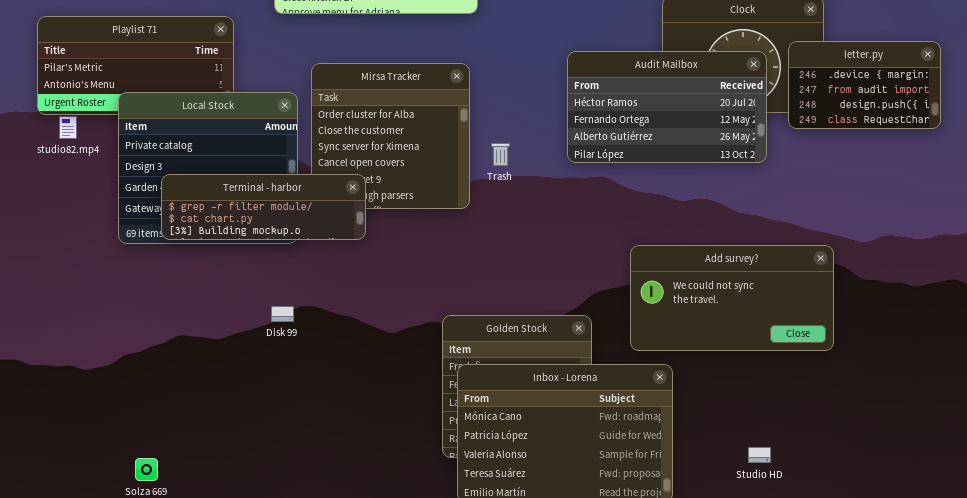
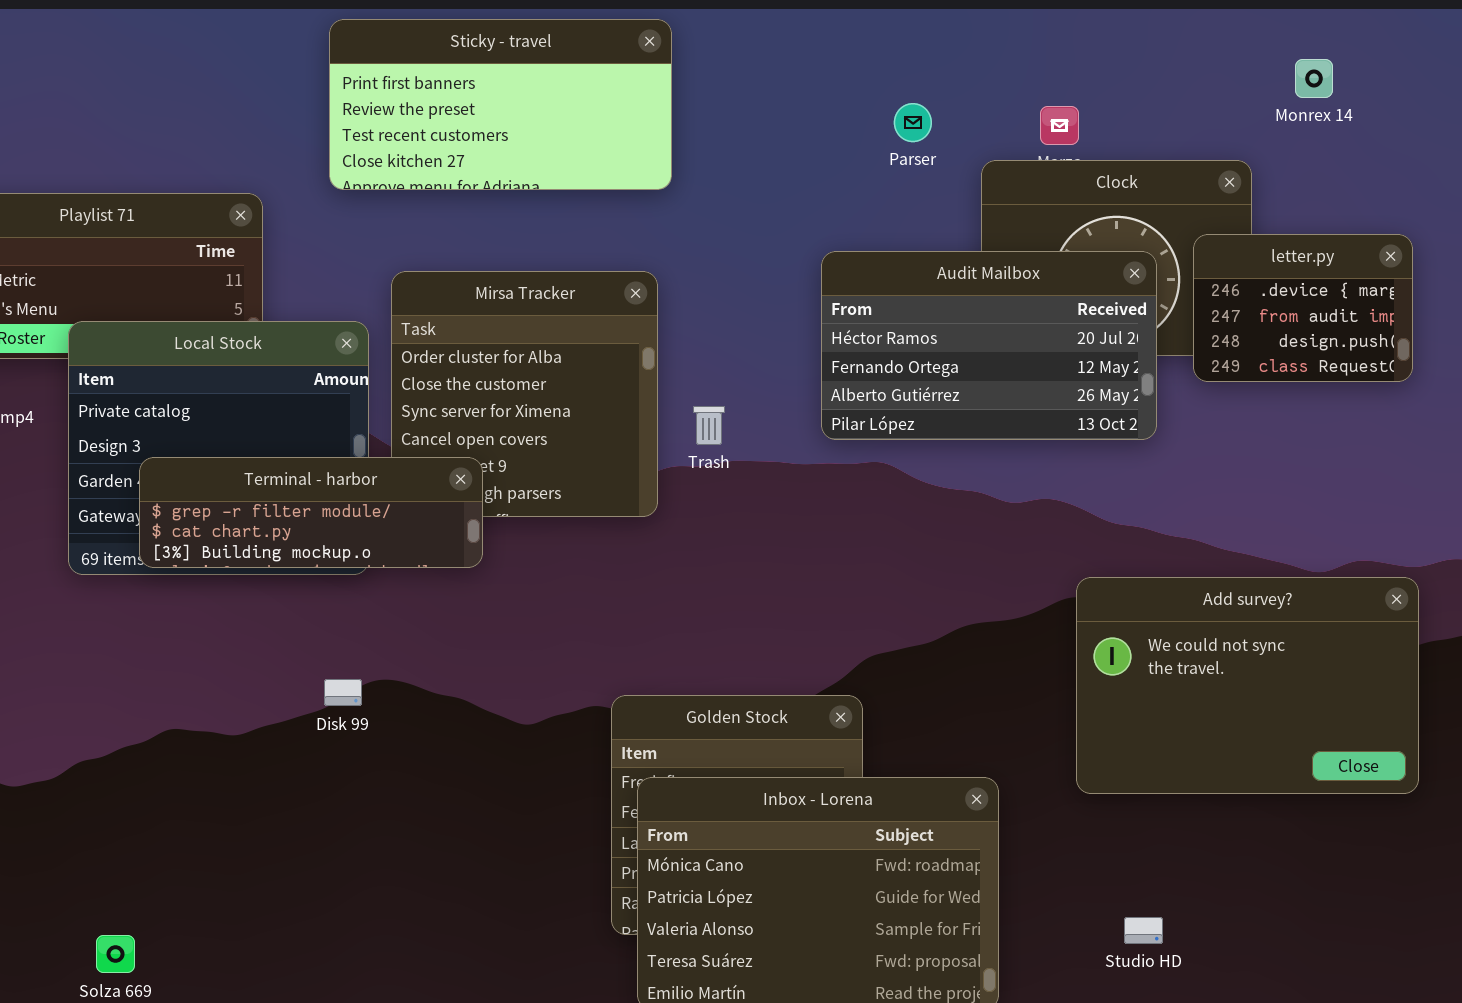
letter.py: [788,41,941,129] -> [1193,234,1413,382], resized
Add survey?: [630,245,834,351] -> [1076,577,1419,794], moved, resized

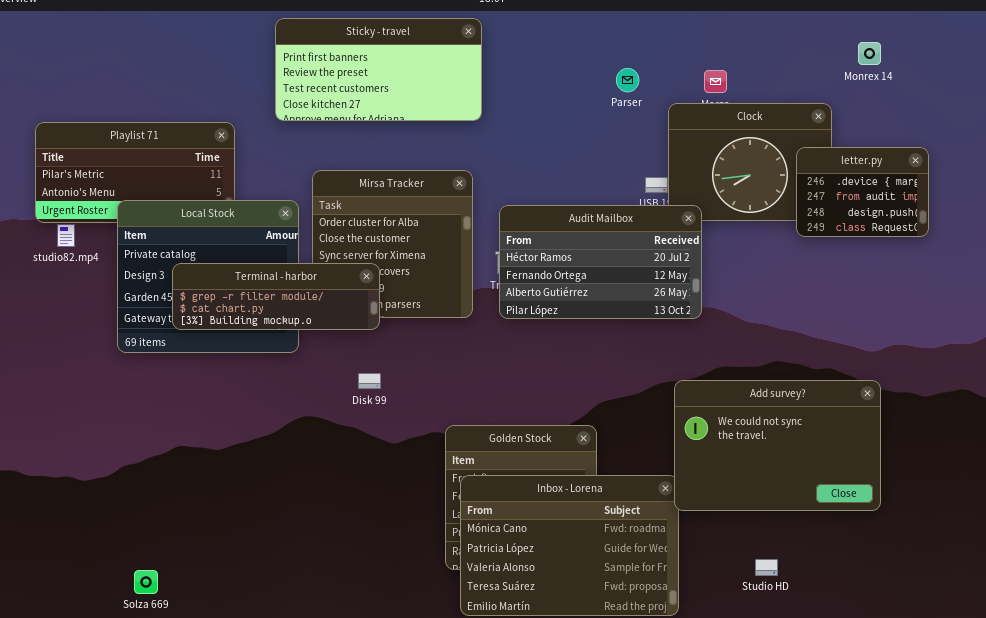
Audit Mailbox: [821,251,1157,440] -> [499,205,702,319], moved
Terminal - harbor: [139,457,483,568] -> [172,263,380,330], moved
Add survey?: [1076,577,1419,794] -> [674,380,881,511], moved
Disk 99: [324,679,362,706] -> [358,373,381,389], moved

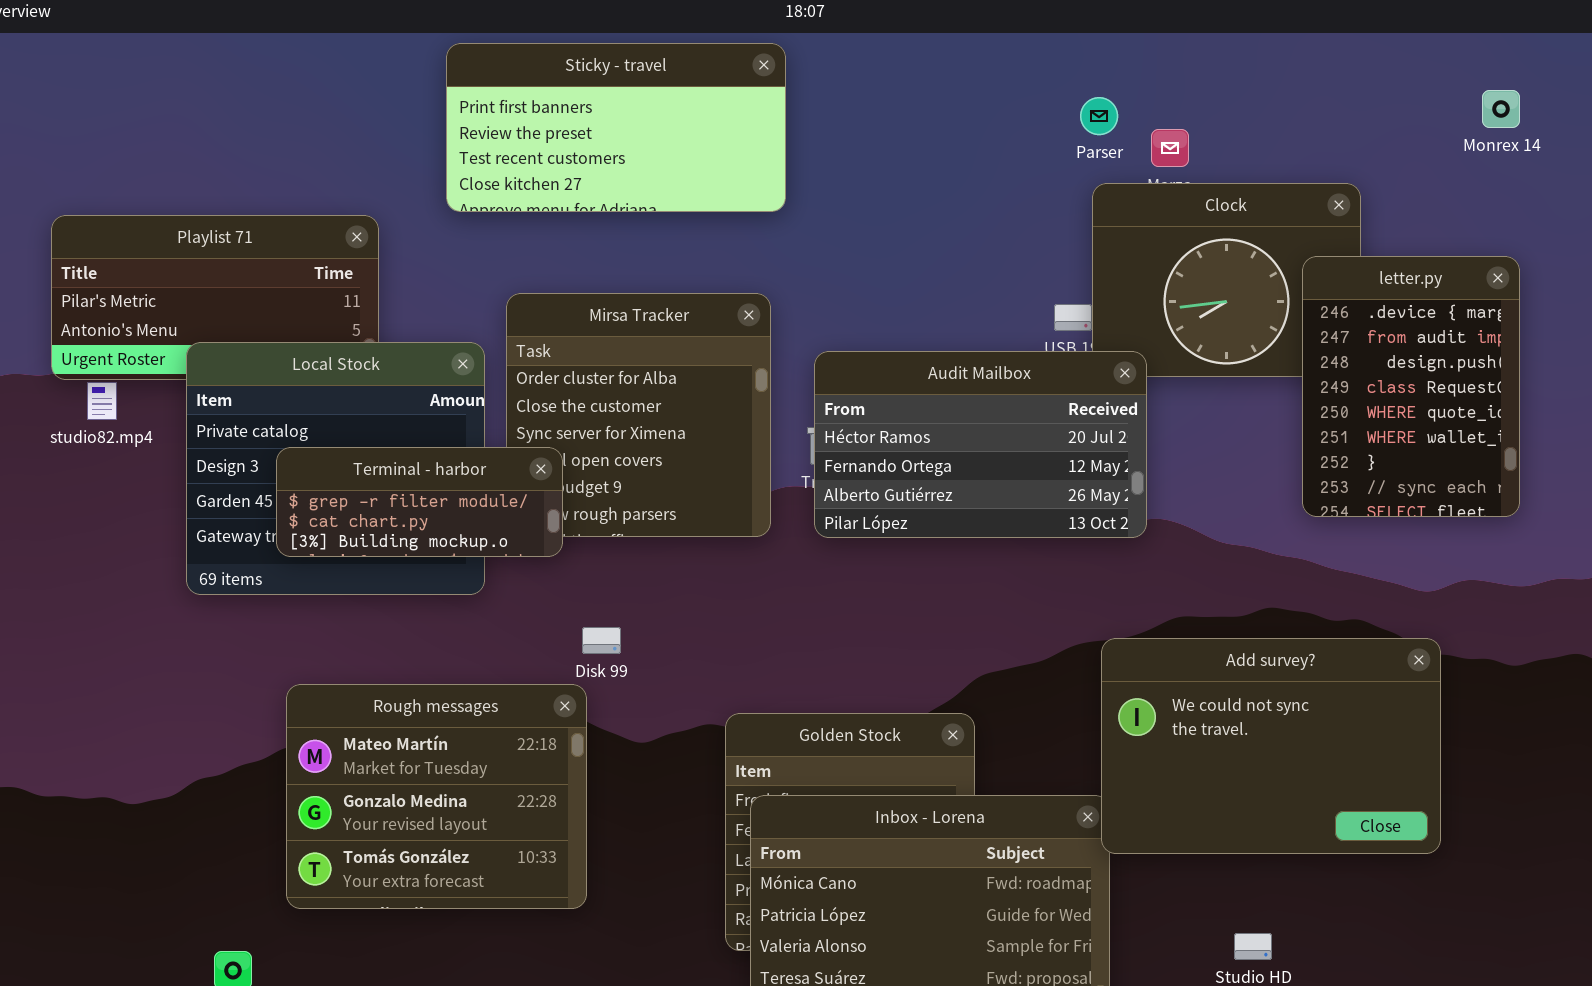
Monrex 14: [858,42,881,65] -> [1482,90,1520,128], moved
Parser: [616,68,639,92] -> [1080,97,1118,135], moved
letter.py: [796,147,929,237] -> [1302,256,1520,517], resized
Terminal - harbor: [172,263,380,330] -> [276,447,563,557], resized
Rough messages: none -> [286,684,587,909], opened

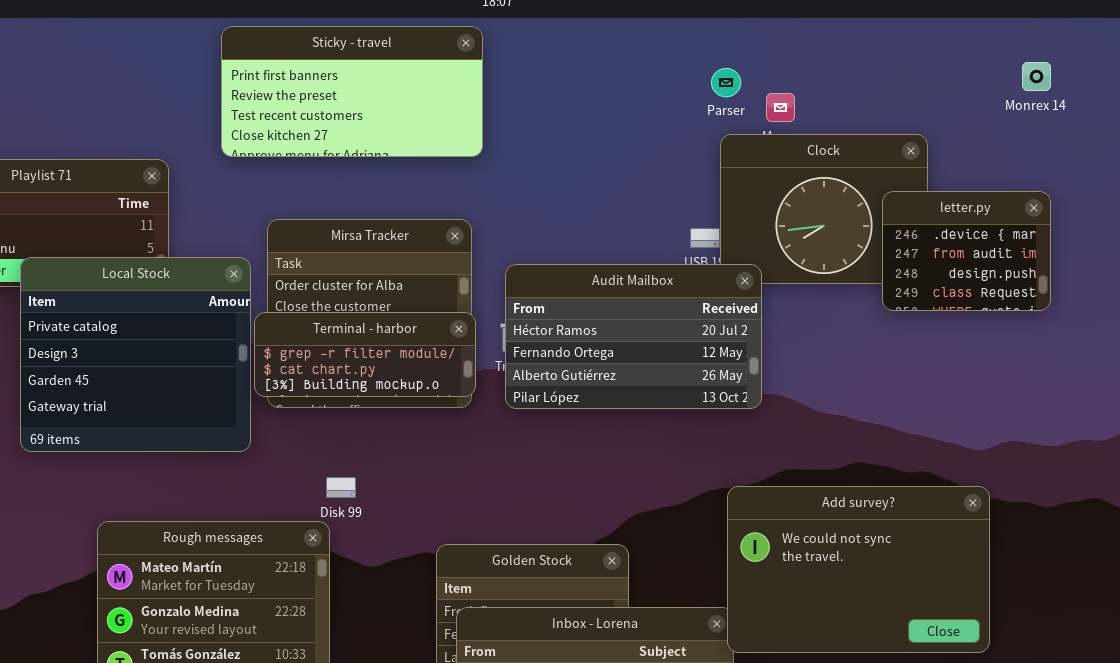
letter.py: [1302,256,1520,517] -> [882,191,1051,311], resized
Terminal - harbor: [276,447,563,557] -> [254,312,476,397], moved

